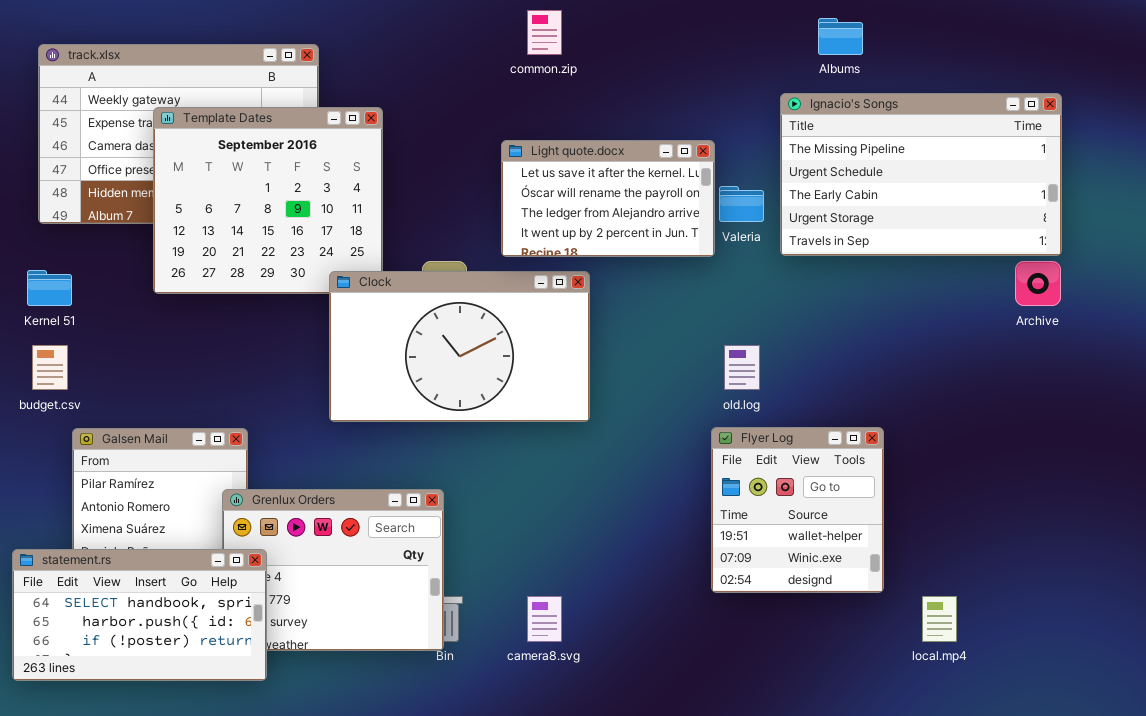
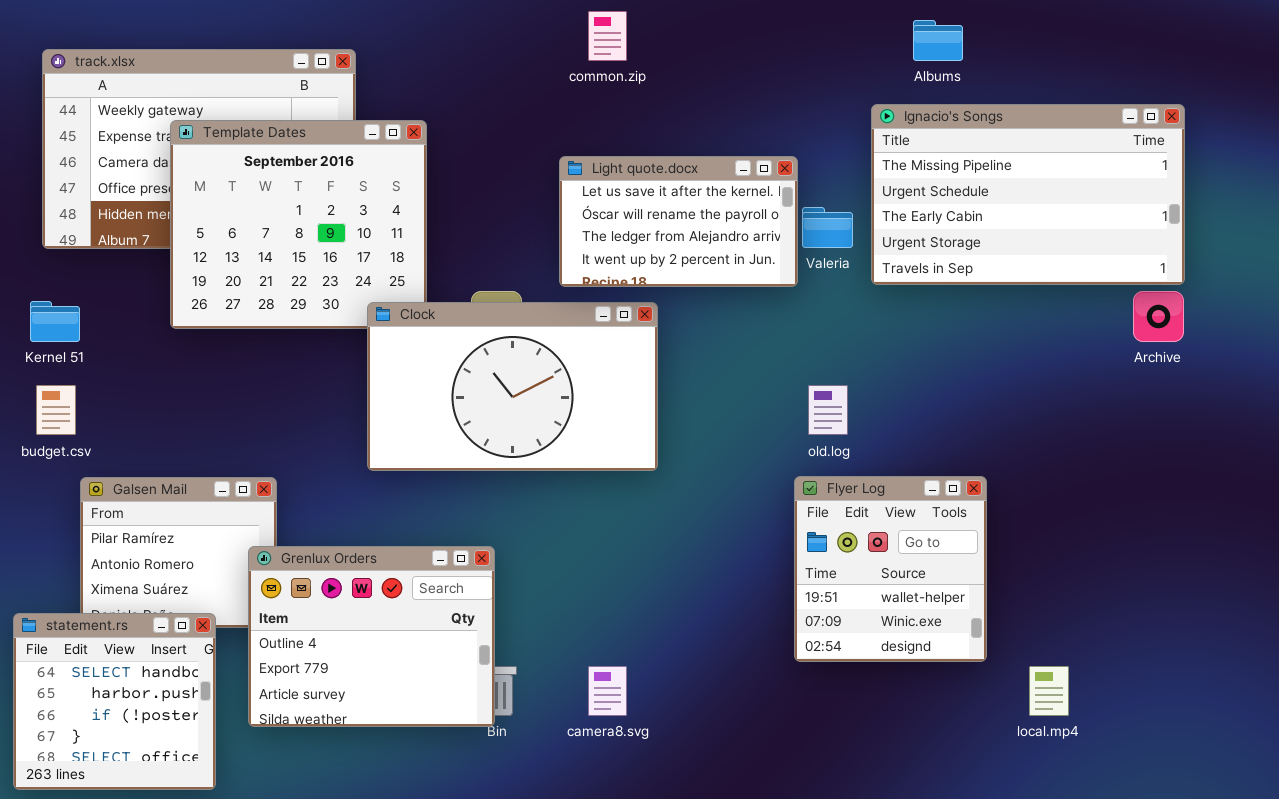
statement.rs: [12,549,267,681] -> [13,613,216,790], resized

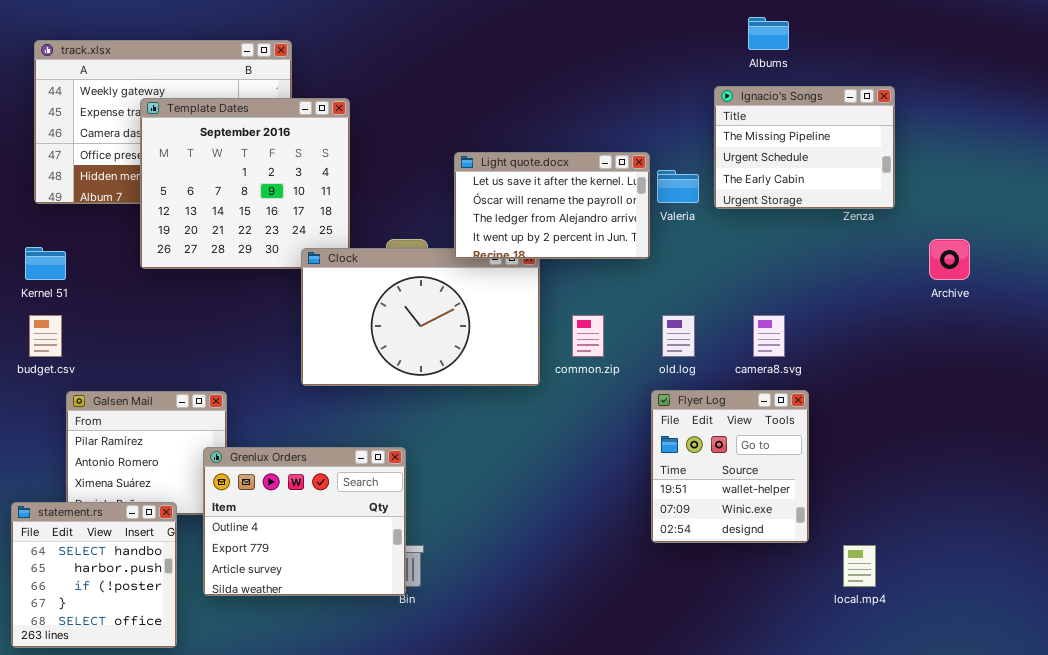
common.zip: [588,11,627,61] -> [572,315,604,357], moved
Ignacio's Songs: [871,104,1185,285] -> [714,86,895,209], resized
Light quote.docx: [559,156,798,287] -> [454,152,650,259], moved
camera8.svg: [588,666,627,716] -> [753,315,785,357], moved

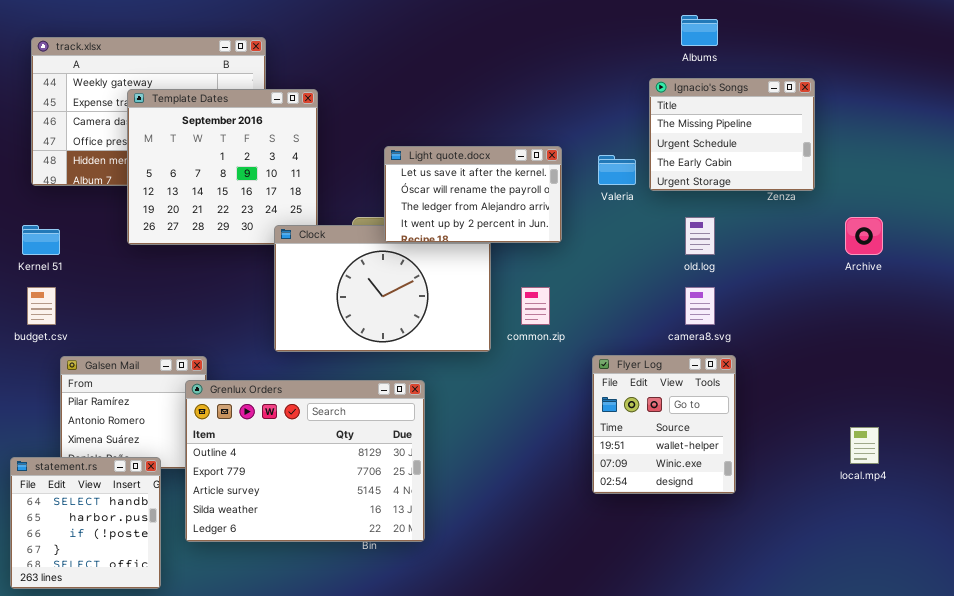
Light quote.docx: [454,152,650,259] -> [384,146,562,243], moved
old.log: [662,315,695,357] -> [685,217,715,255], moved
Grenlux Orders: [203,447,406,596] -> [185,380,425,542], resized
local.mp4: [843,545,876,587] -> [850,427,879,464], moved

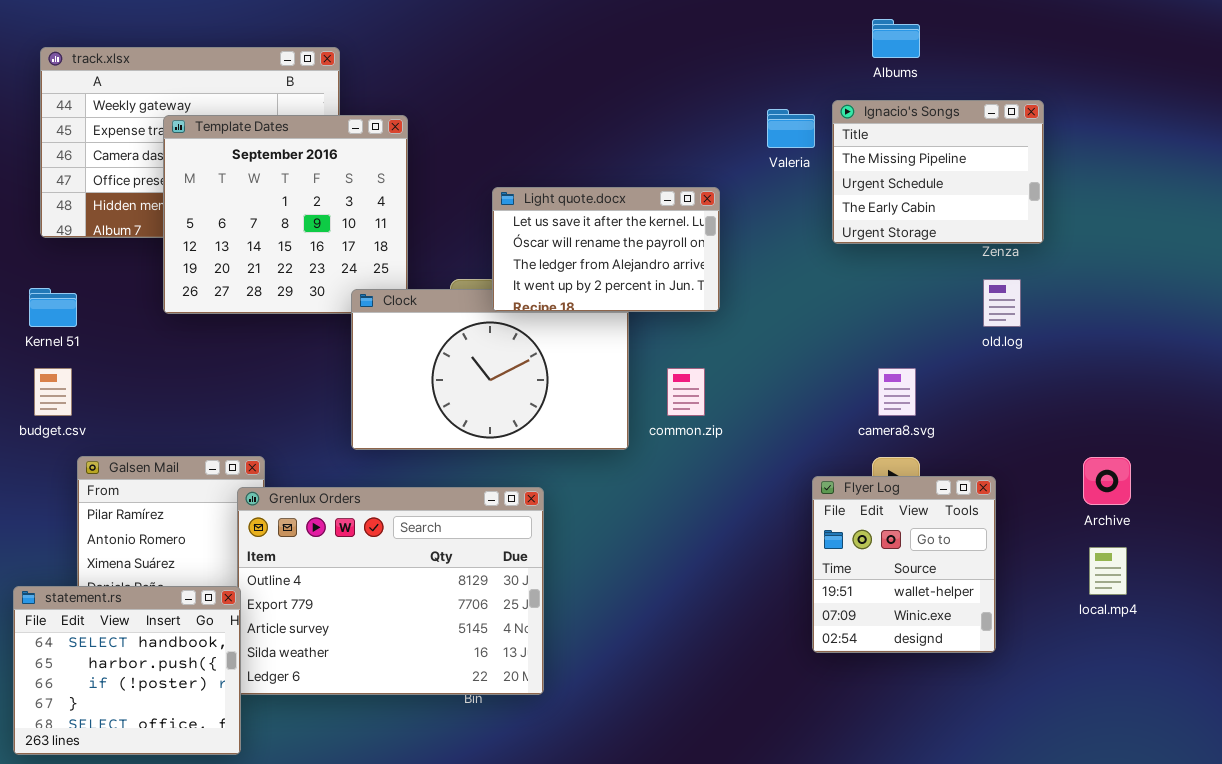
Valeria: [598,155,636,185] -> [767,109,815,148], moved
old.log: [685,217,715,255] -> [983,279,1021,327], moved
Archive: [845,217,883,255] -> [1083,457,1131,505], moved
Flyer Log: [592,355,736,494] -> [812,476,996,653], moved
statement.rs: [10,457,161,589] -> [13,586,241,755], resized

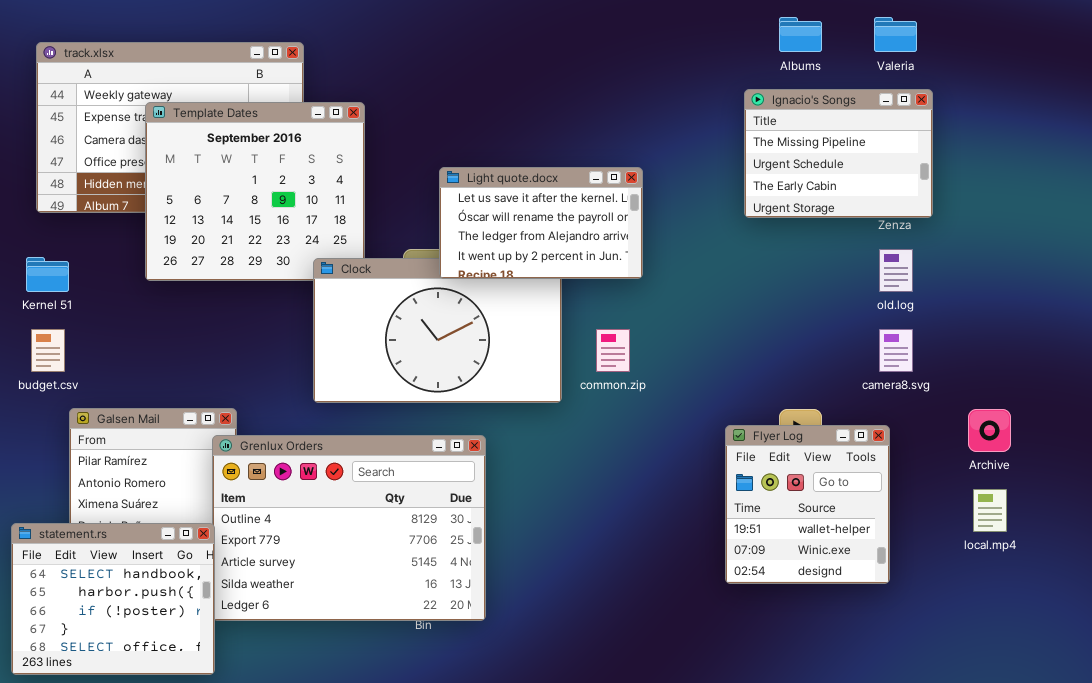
Valeria: [767,109,815,148] -> [874,17,917,52], moved
camera8.svg: [878,368,916,416] -> [879,329,913,372], moved

